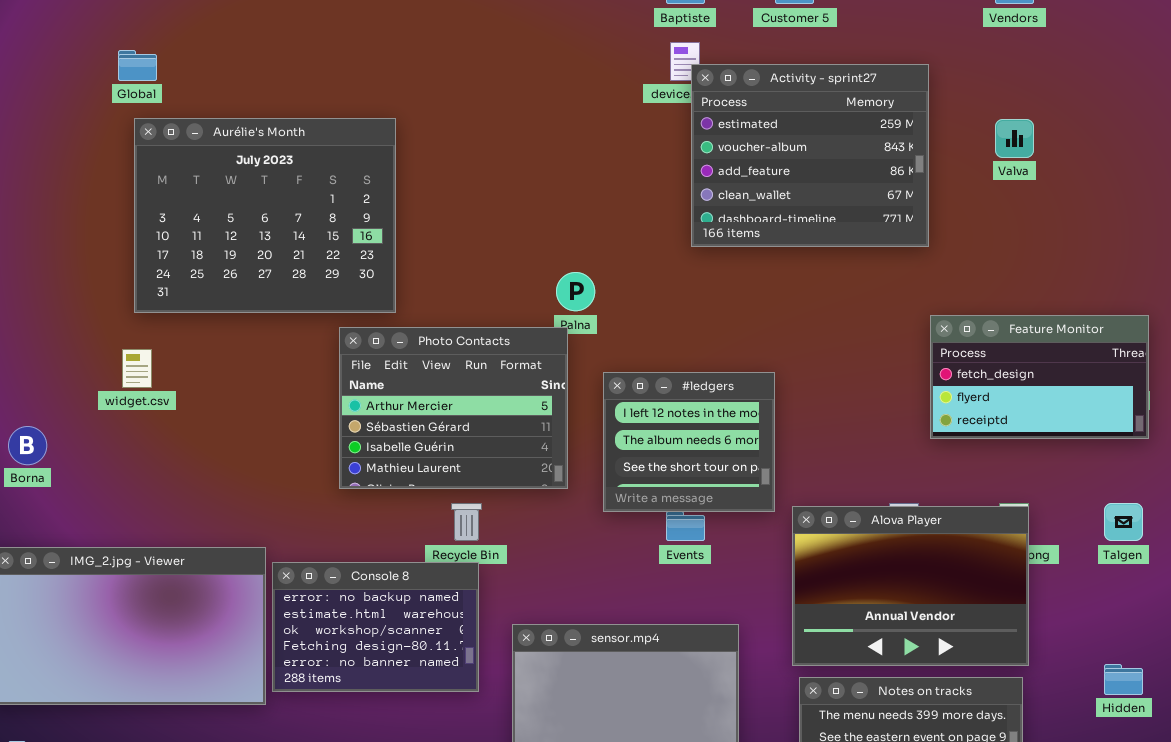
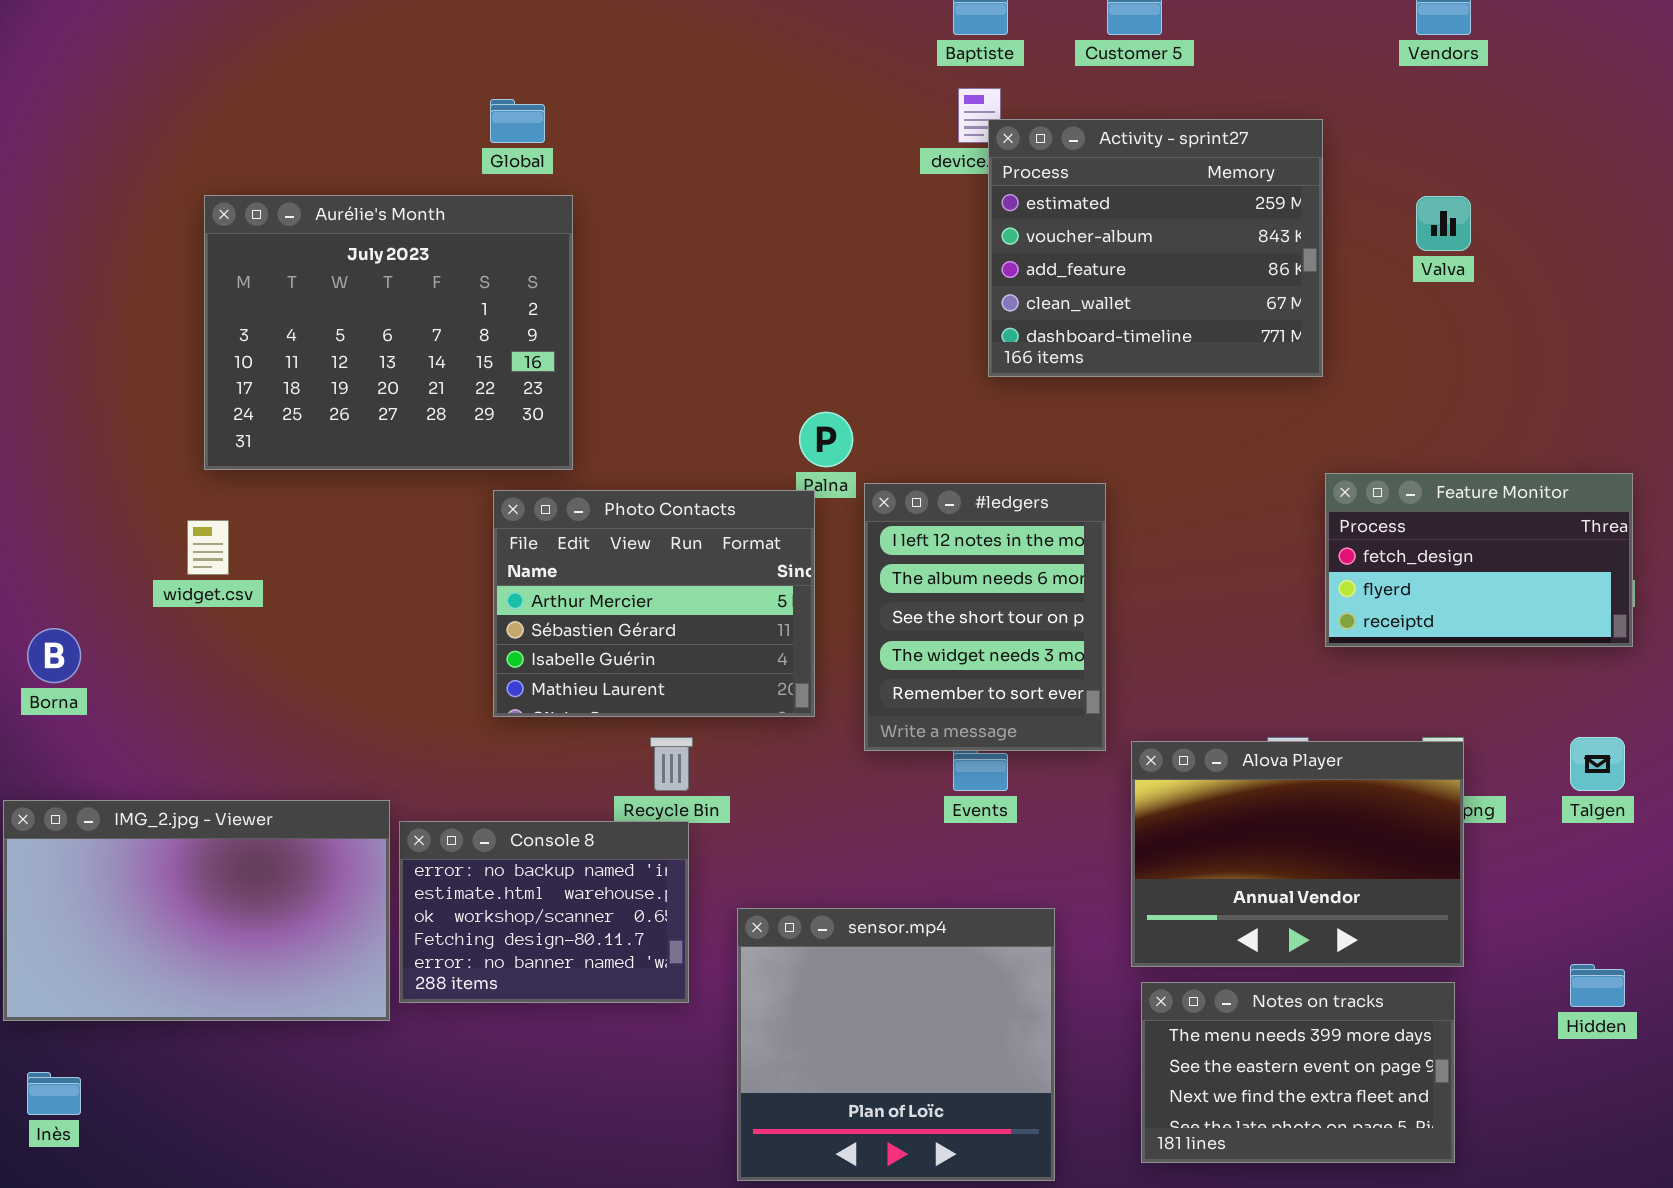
Global: [118,50,157,81] -> [490,99,545,143], moved
#ledgers: [603,372,775,512] -> [864,483,1106,751], resized

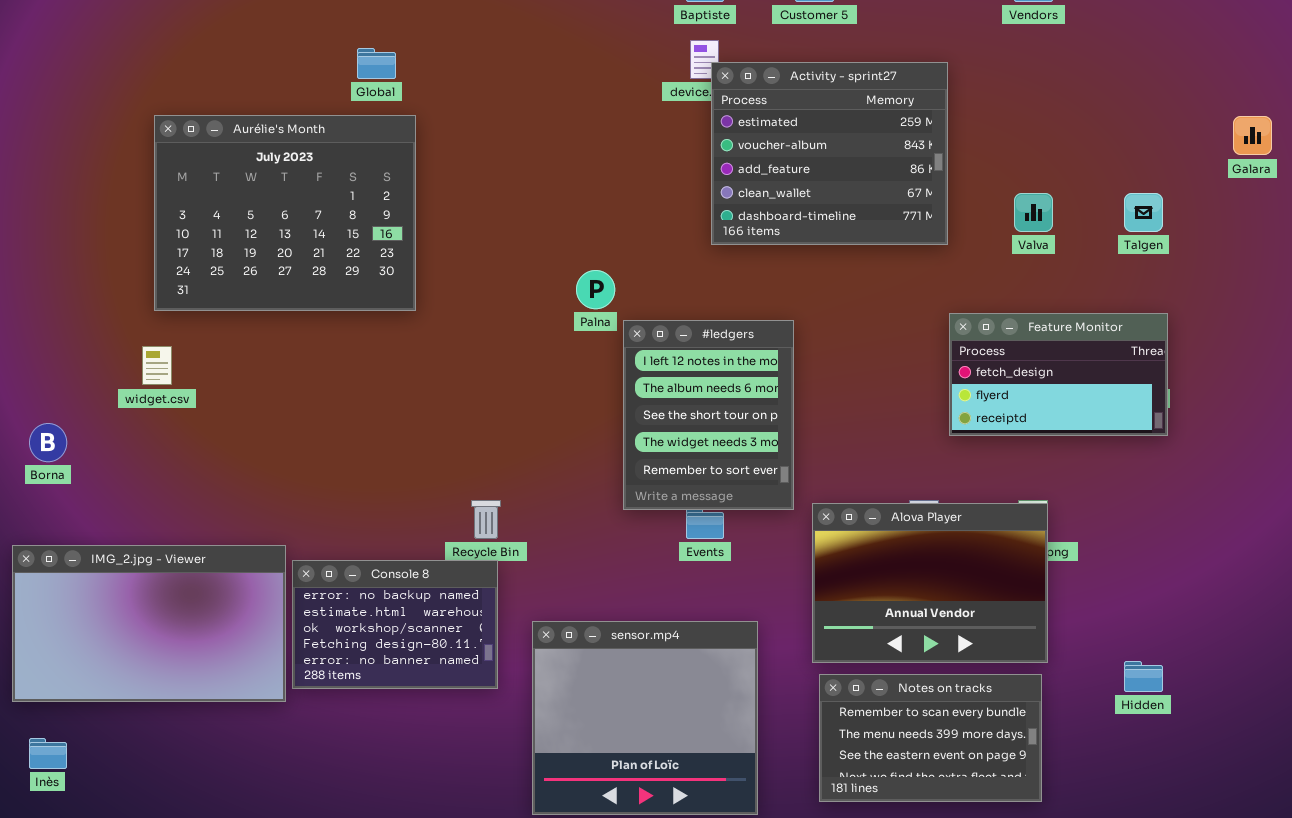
Valva: [1416,196,1471,251] -> [1014,193,1053,232], moved
Photo Contacts: [493,490,815,717] -> none, closed
Talgen: [1570,737,1625,791] -> [1124,193,1163,232], moved
Notes on tracks: [1141,982,1455,1163] -> [819,674,1042,802], scrolled up 1 row

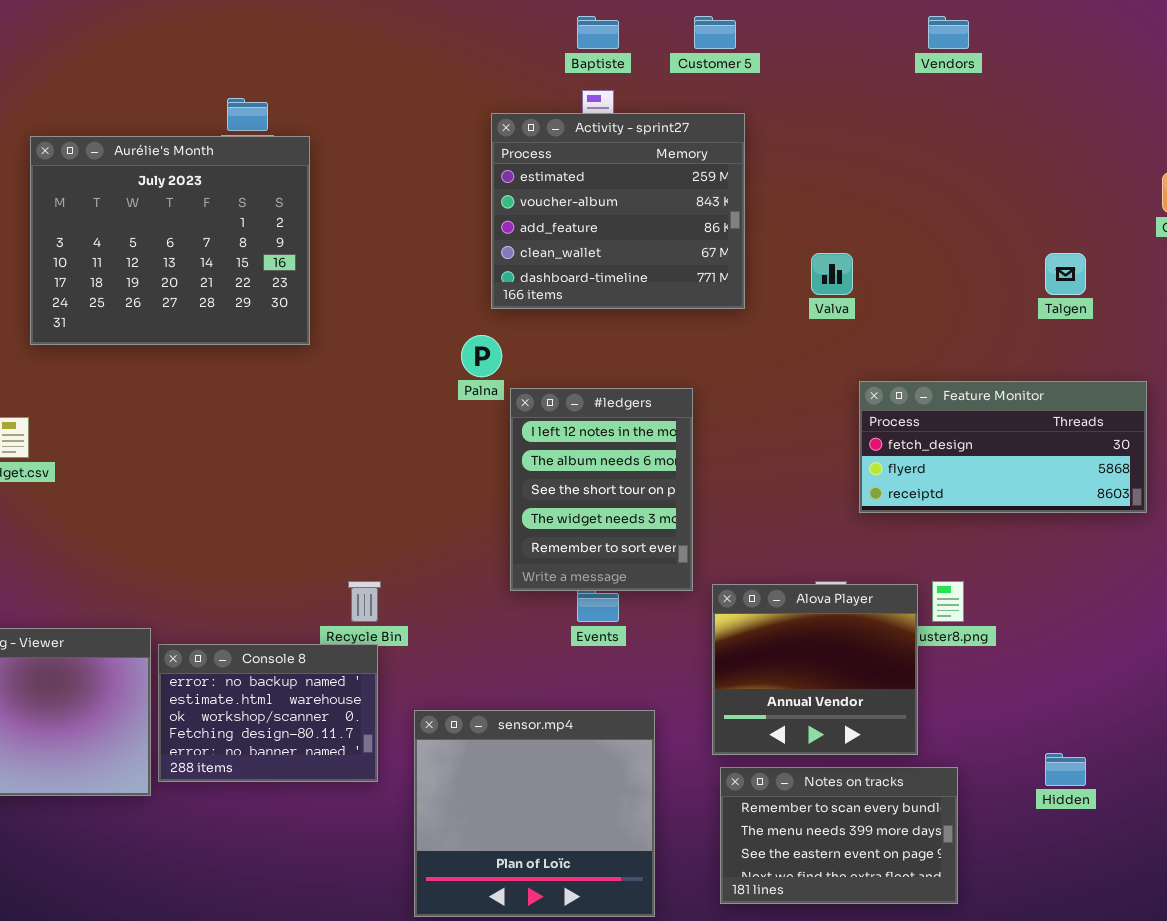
Activity - sprint27: [711,62,948,245] -> [491,113,745,309], moved
Aurélie's Month: [154,115,416,311] -> [30,136,310,345], moved
Valva: [1014,193,1053,232] -> [811,253,853,295], moved
Feature Monitor: [949,313,1168,436] -> [859,381,1147,513], resized
Alova Player: [812,503,1048,663] -> [712,584,918,755], resized

